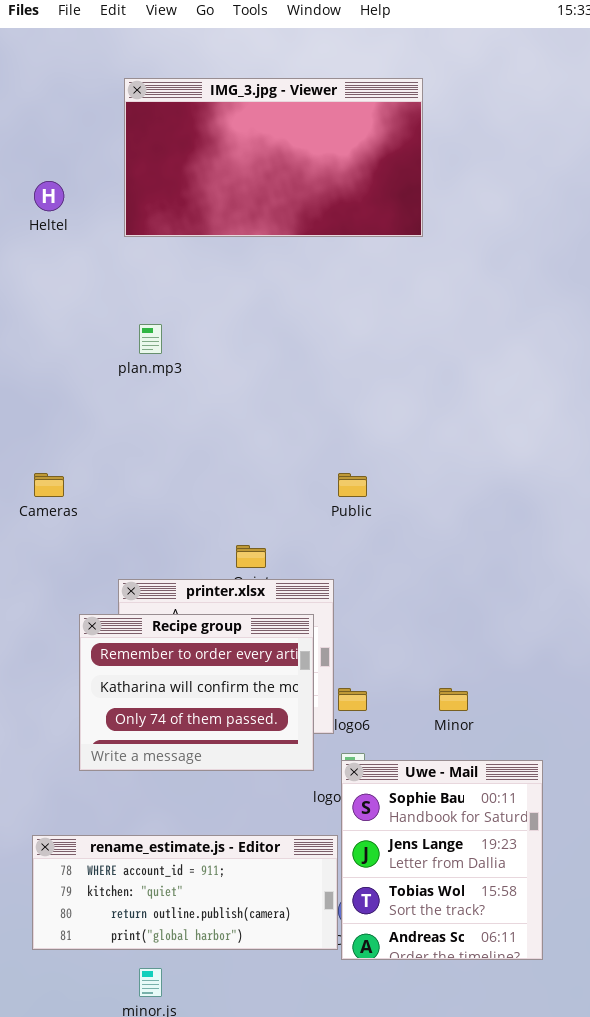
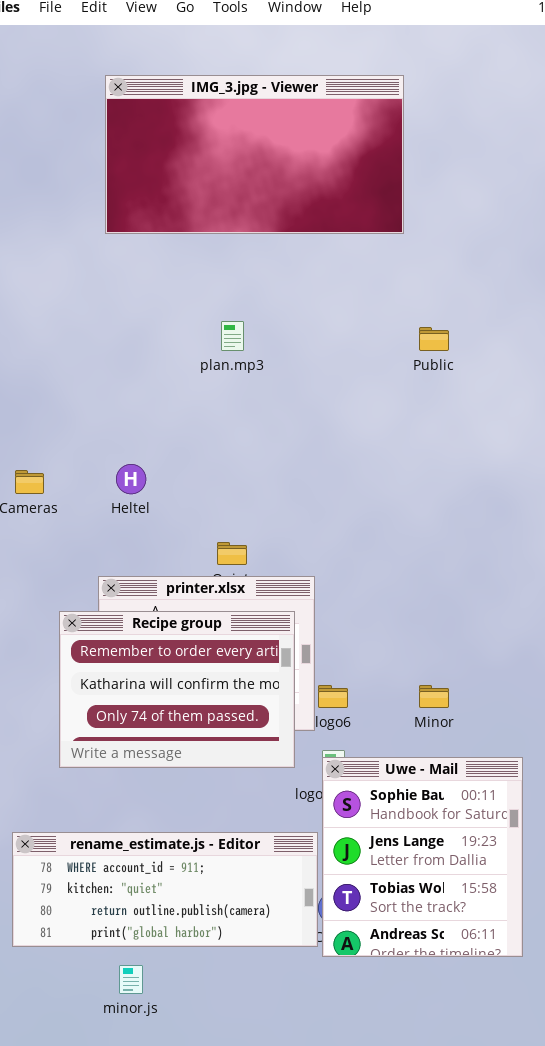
Heltel: [34,181,64,211] -> [116,464,146,494], moved
plan.mp3: [139,324,162,354] -> [221,321,244,351], moved
Public: [338,473,367,497] -> [419,327,449,351], moved

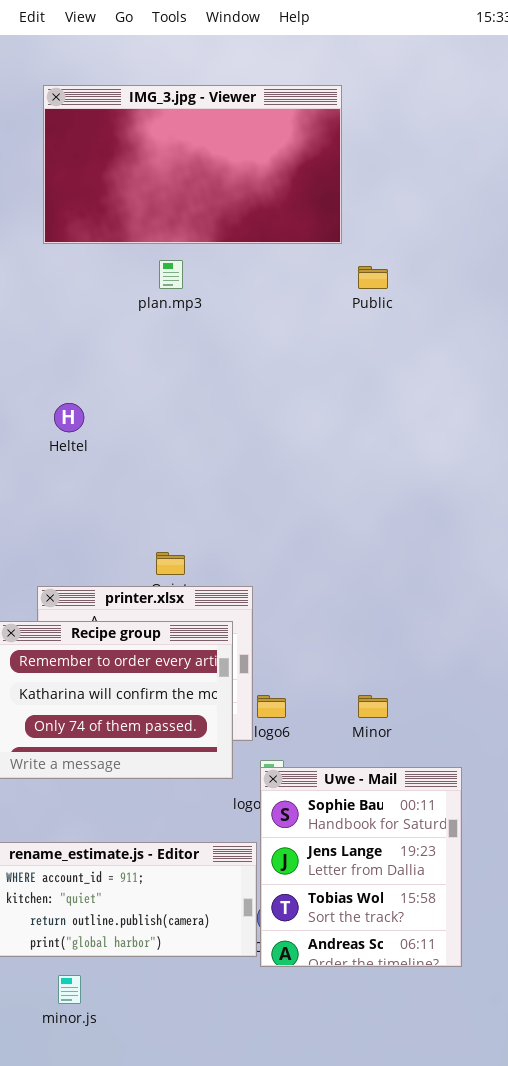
plan.mp3: [221,321,244,351] -> [159,260,183,289], moved
Public: [419,327,449,351] -> [358,266,388,289], moved
Heltel: [116,464,146,494] -> [54,403,84,432], moved

